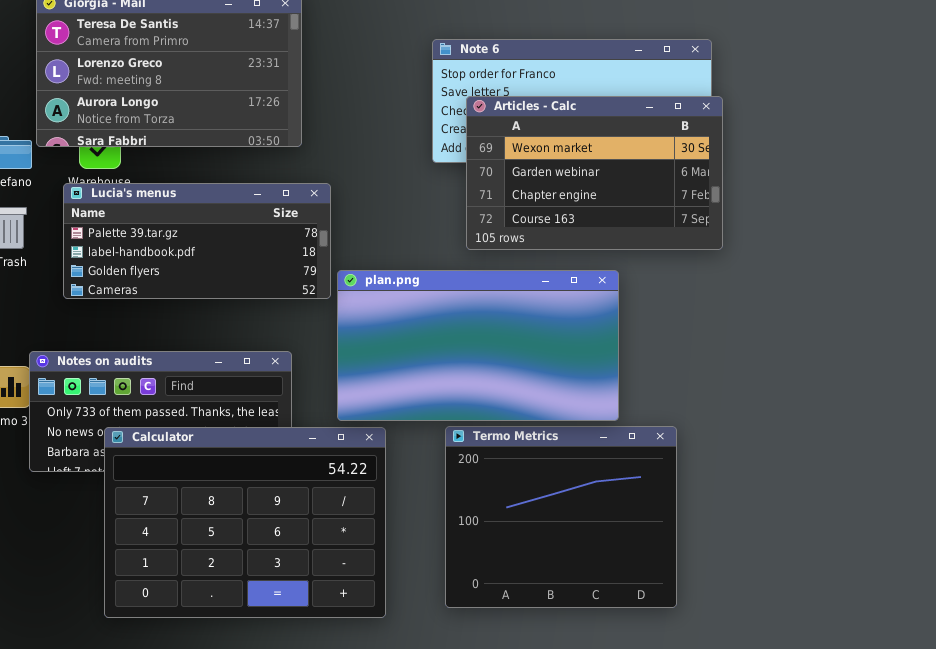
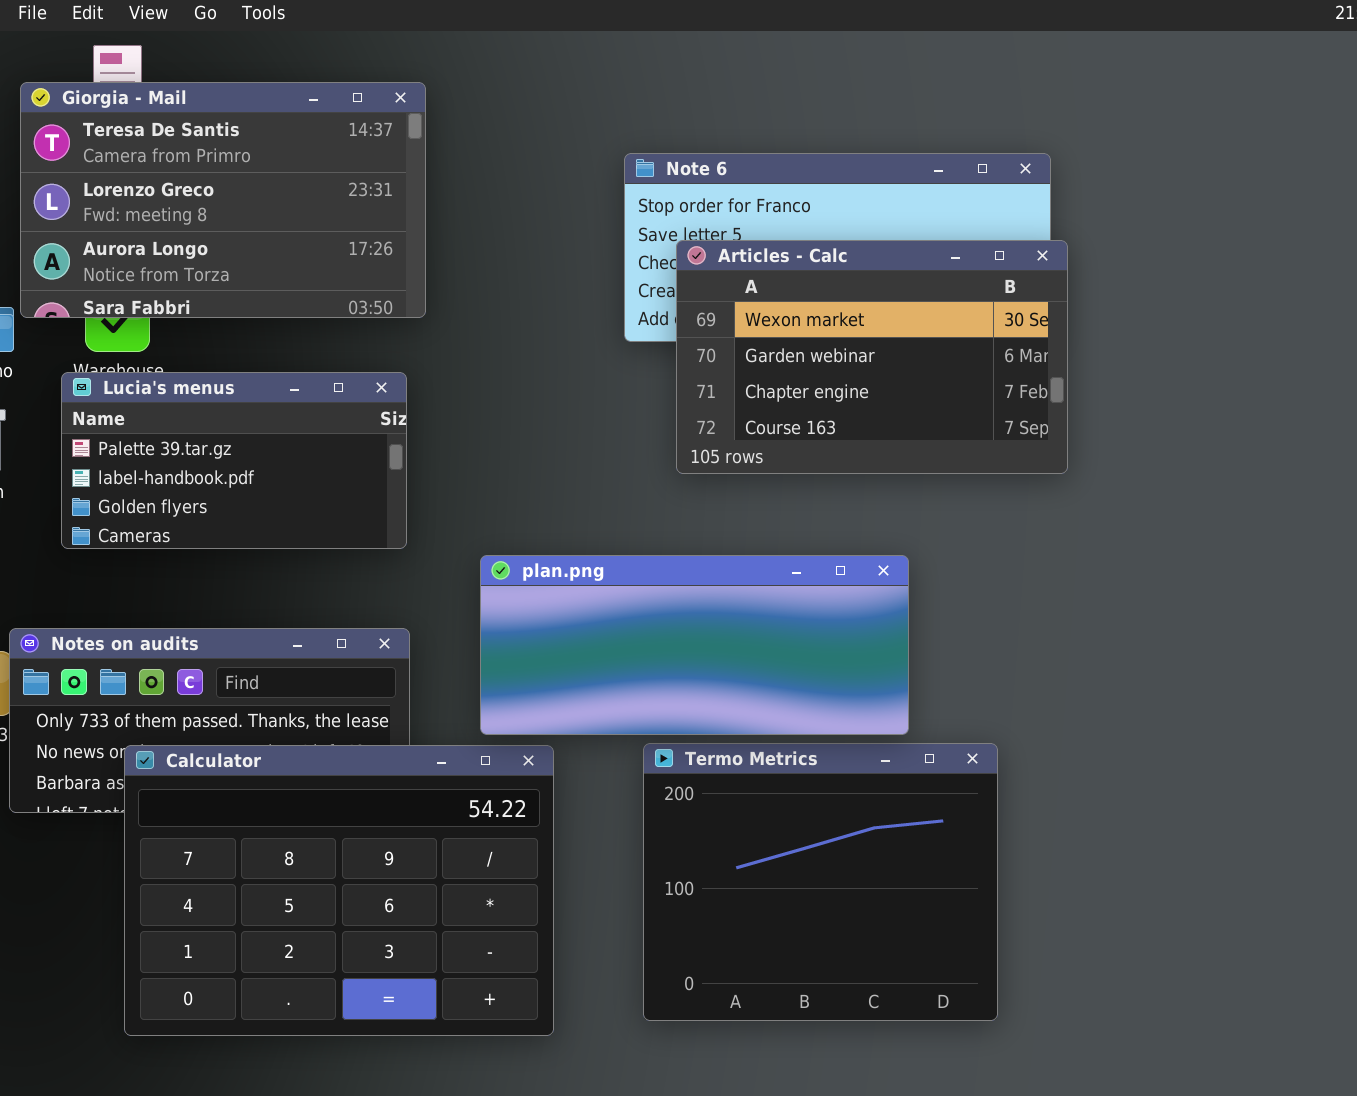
Lucia's menus: [63,183,331,299] -> [61,372,407,549], resized
plan.png: [337,270,619,421] -> [480,555,909,735], resized

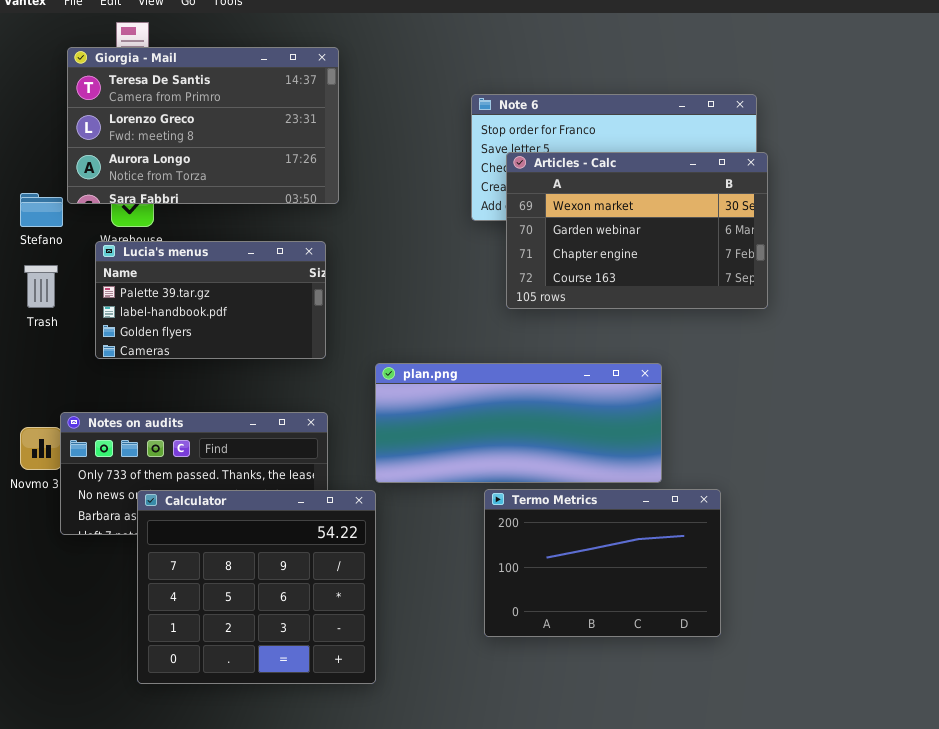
Termo Metrics: [643,743,998,1021] -> [484,489,721,637], resized
Calculator: [124,745,554,1036] -> [137,490,376,684], resized

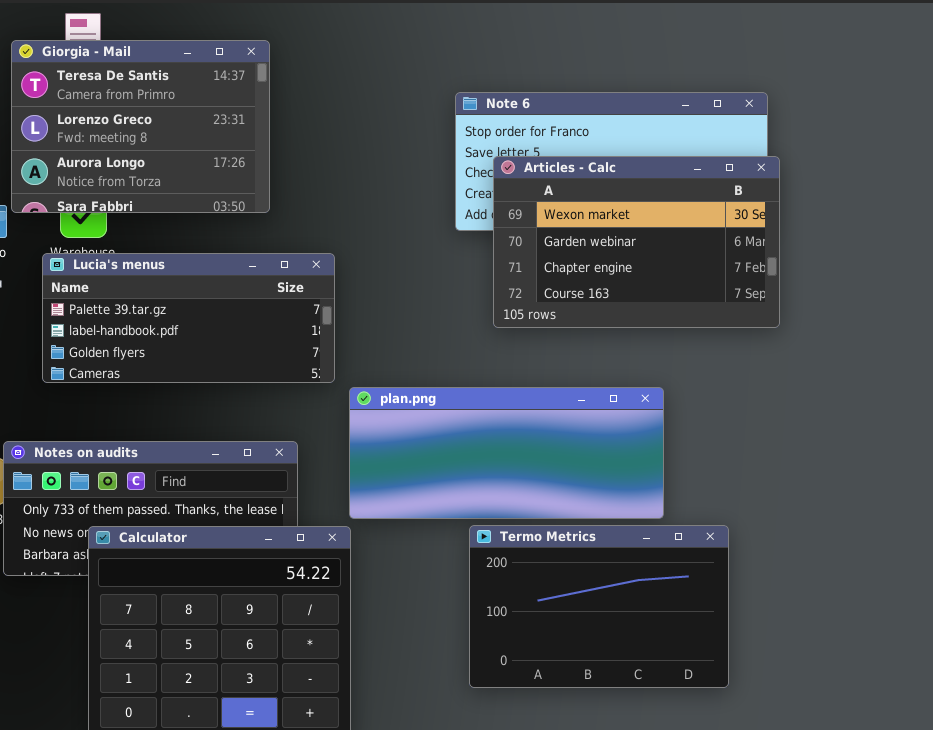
Giorgia - Mail: [67,47,339,204] -> [11,40,270,213], resized
Lucia's menus: [95,241,326,359] -> [42,253,335,383], resized

